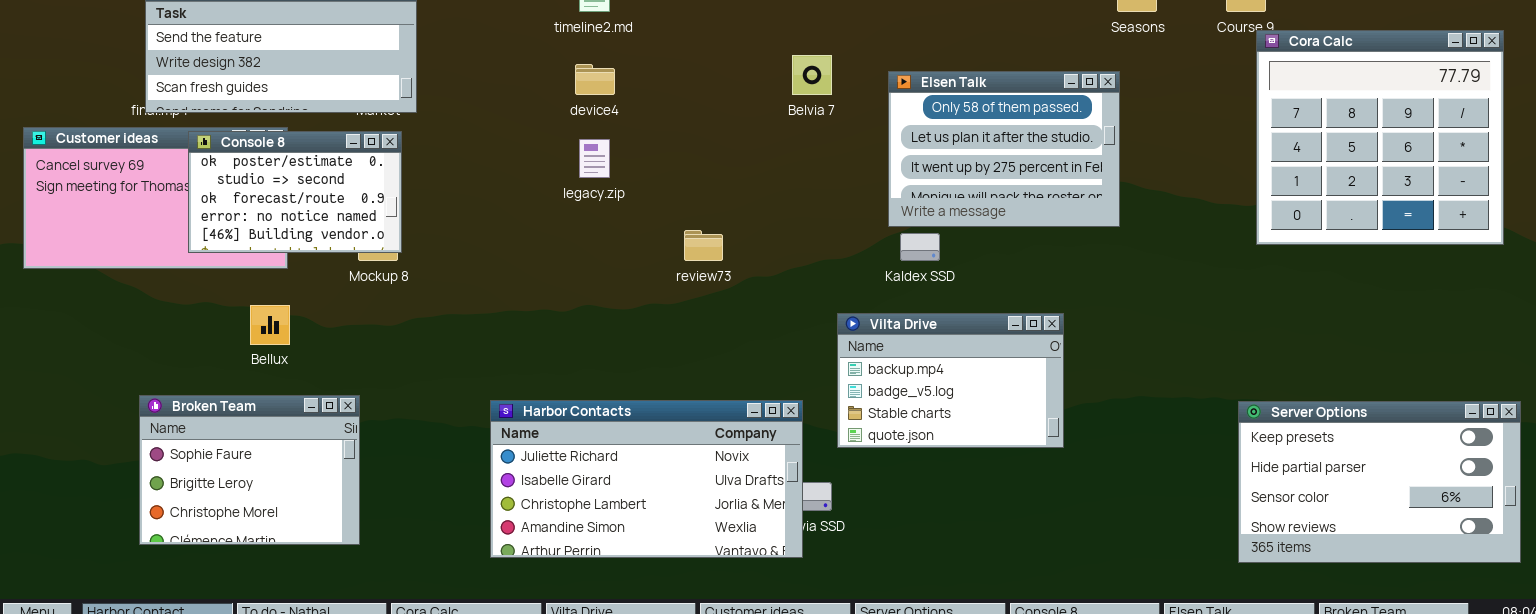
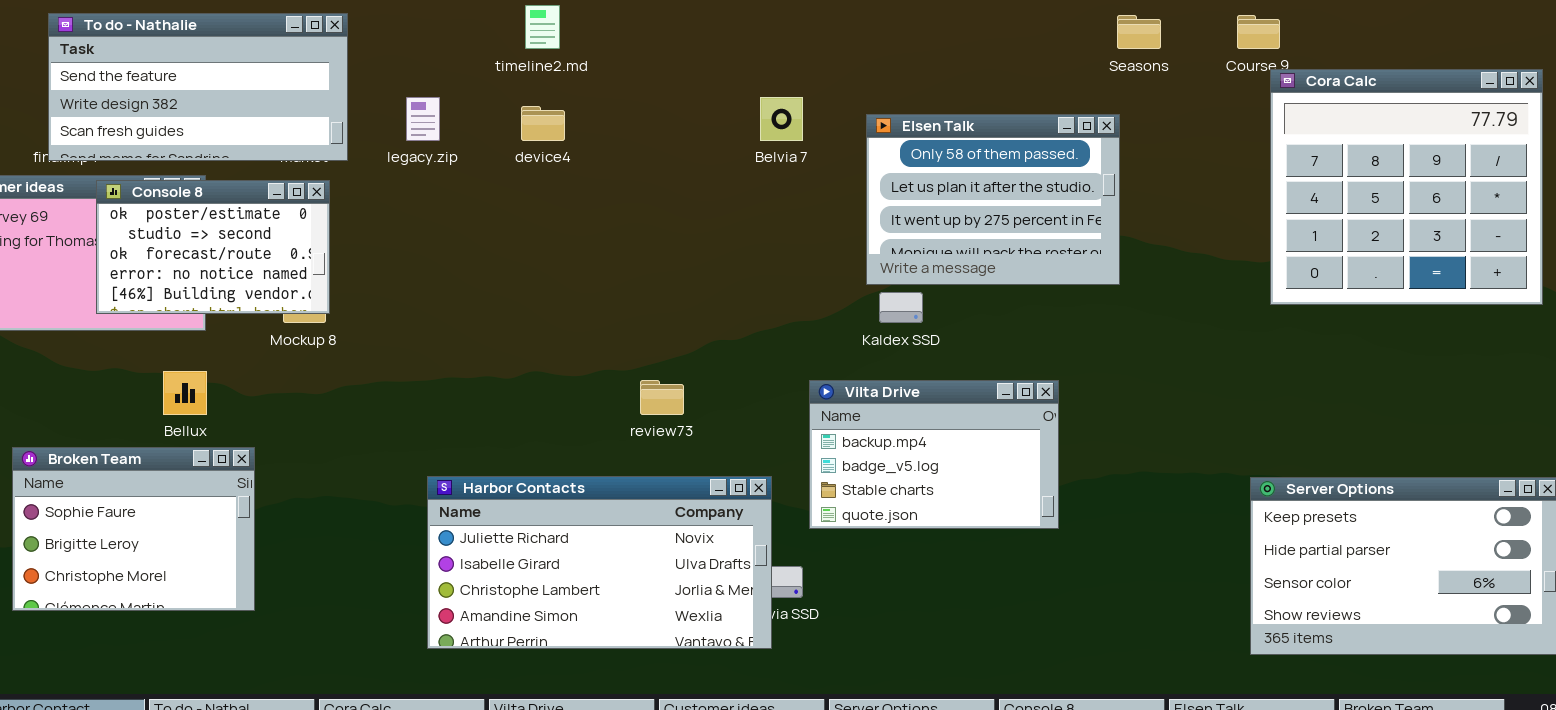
legacy.zip: [579,139,610,178] -> [406,97,440,141], moved
review73: [684,230,723,261] -> [640,380,684,415], moved
Broken Team: [139,395,360,545] -> [12,447,255,611], moved

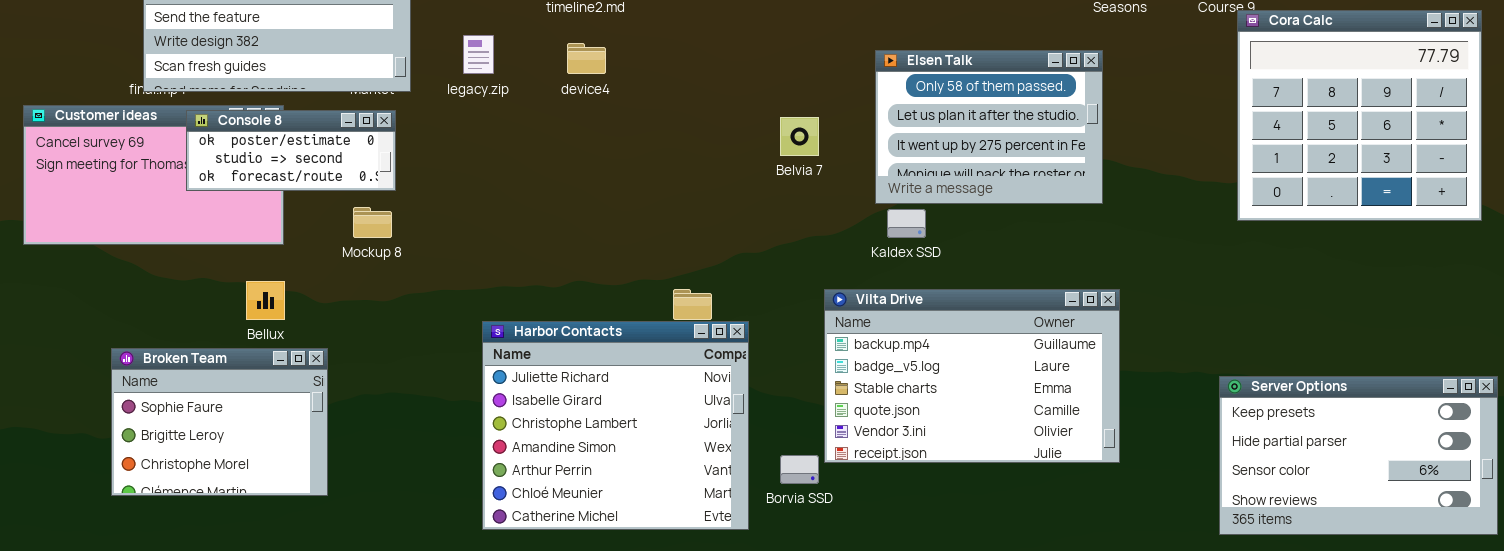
Belvia 7: [760,97,803,141] -> [780,117,819,156], moved
Console 8: [96,180,330,314] -> [186,110,396,191], resized
Vilta Drive: [809,380,1059,529] -> [824,289,1120,463], resized
Harbor Contacts: [427,476,772,649] -> [482,321,749,530], resized

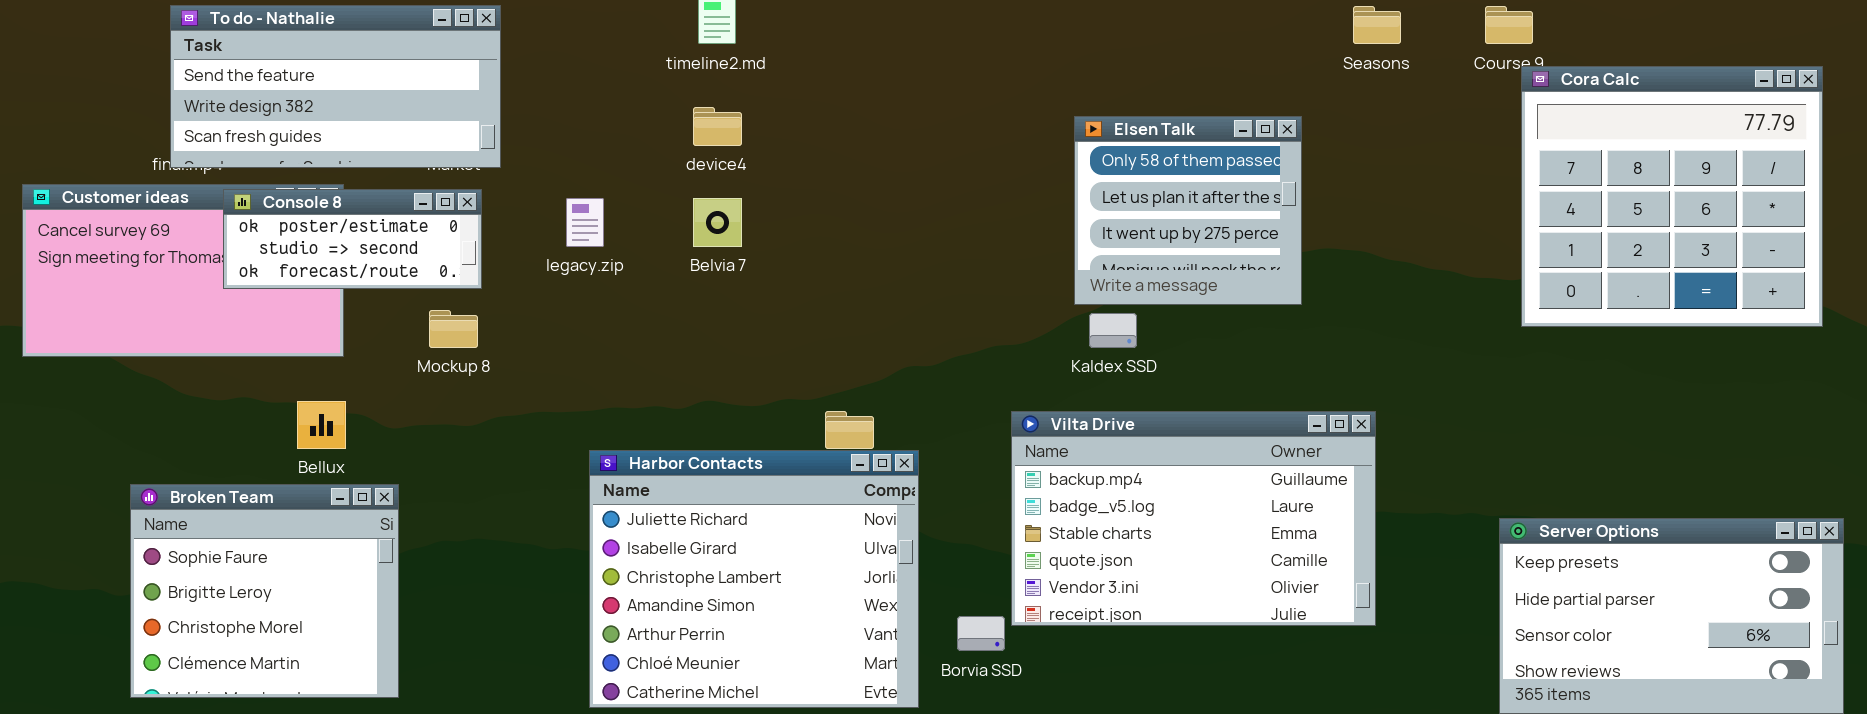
legacy.zip: [463,35,494,74] -> [566,198,604,247], moved
Elsen Talk: [875,50,1103,204] -> [1074,116,1302,305], resized
Belvia 7: [780,117,819,156] -> [693,198,742,247], moved
Broken Team: [111,348,328,496] -> [130,484,399,698], resized

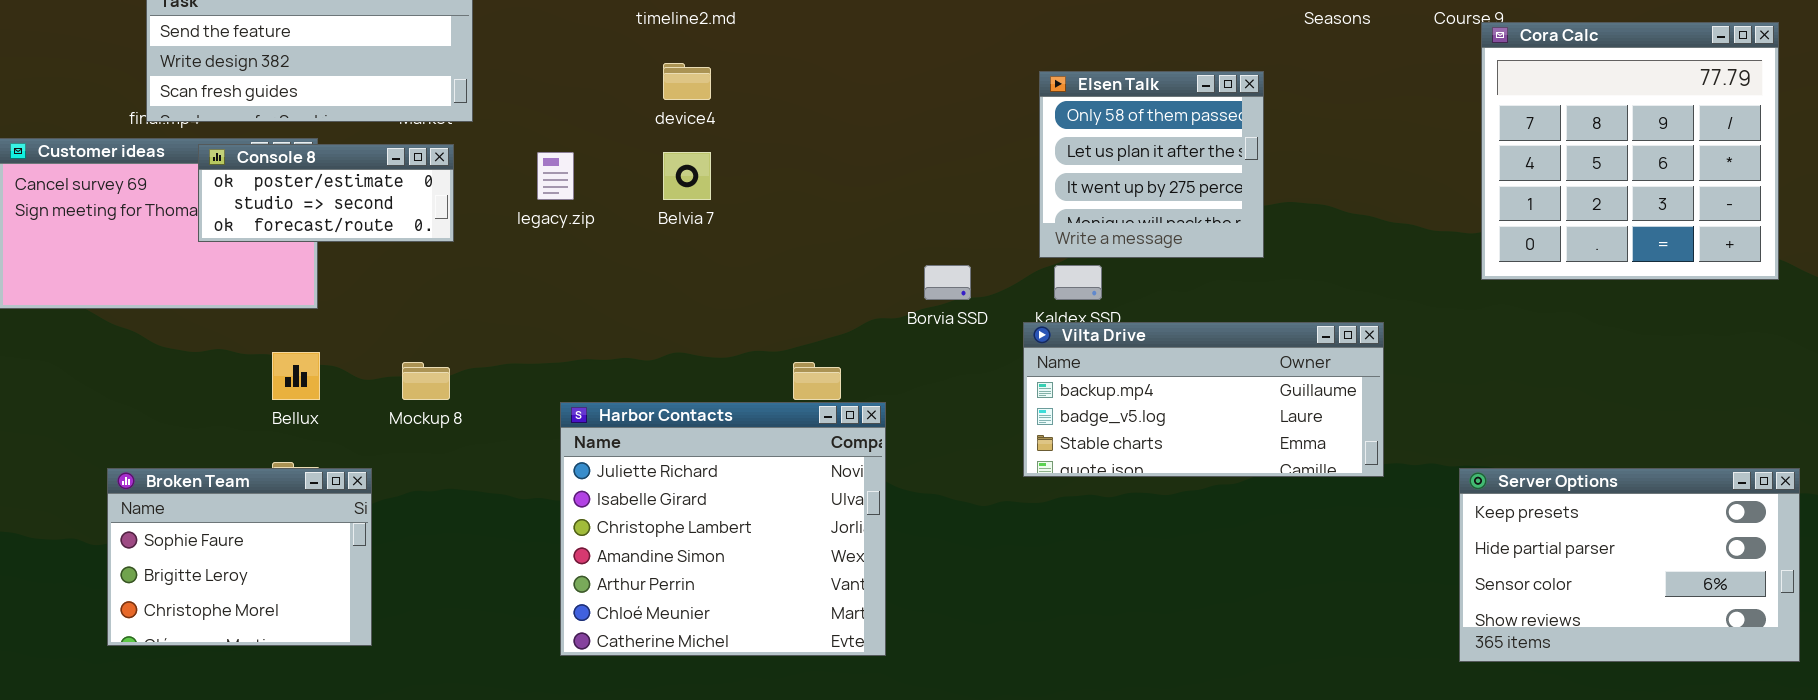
Mockup 8: [429,310,478,348] -> [402,362,450,400], moved
Vilta Drive: [1011,411,1376,626] -> [1023,322,1384,477], moved, resized
Broken Team: [130,484,399,698] -> [107,468,372,646], resized
Borvia SSD: [957,616,1005,651] -> [924,265,971,300], moved

